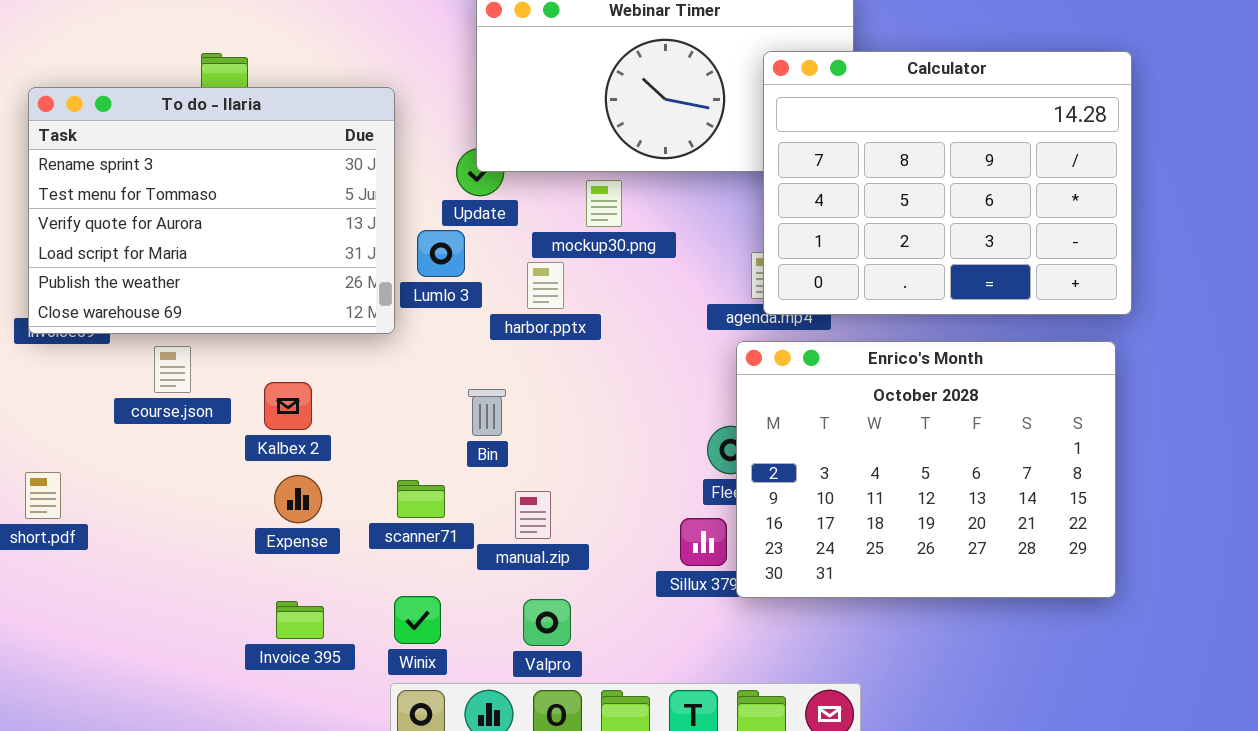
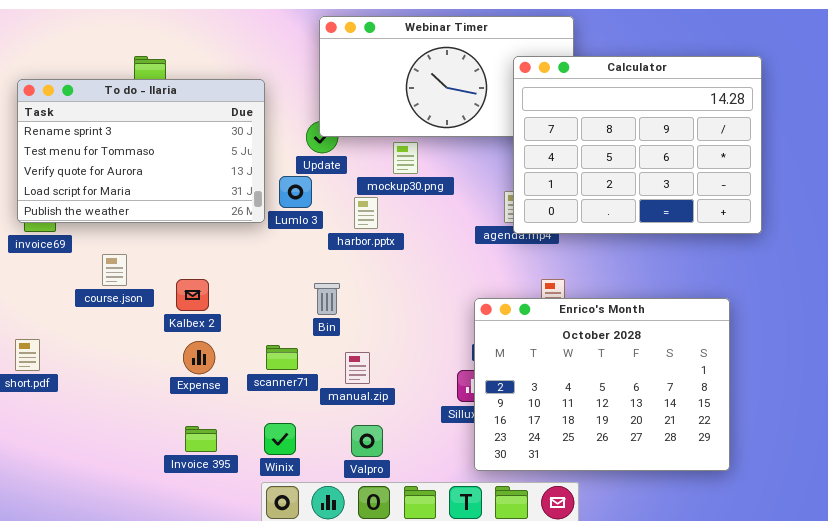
To do - Ilaria: [28,87,395,334] -> [17,79,265,223], resized
Enrico's Month: [736,341,1116,598] -> [474,298,730,471], moved

